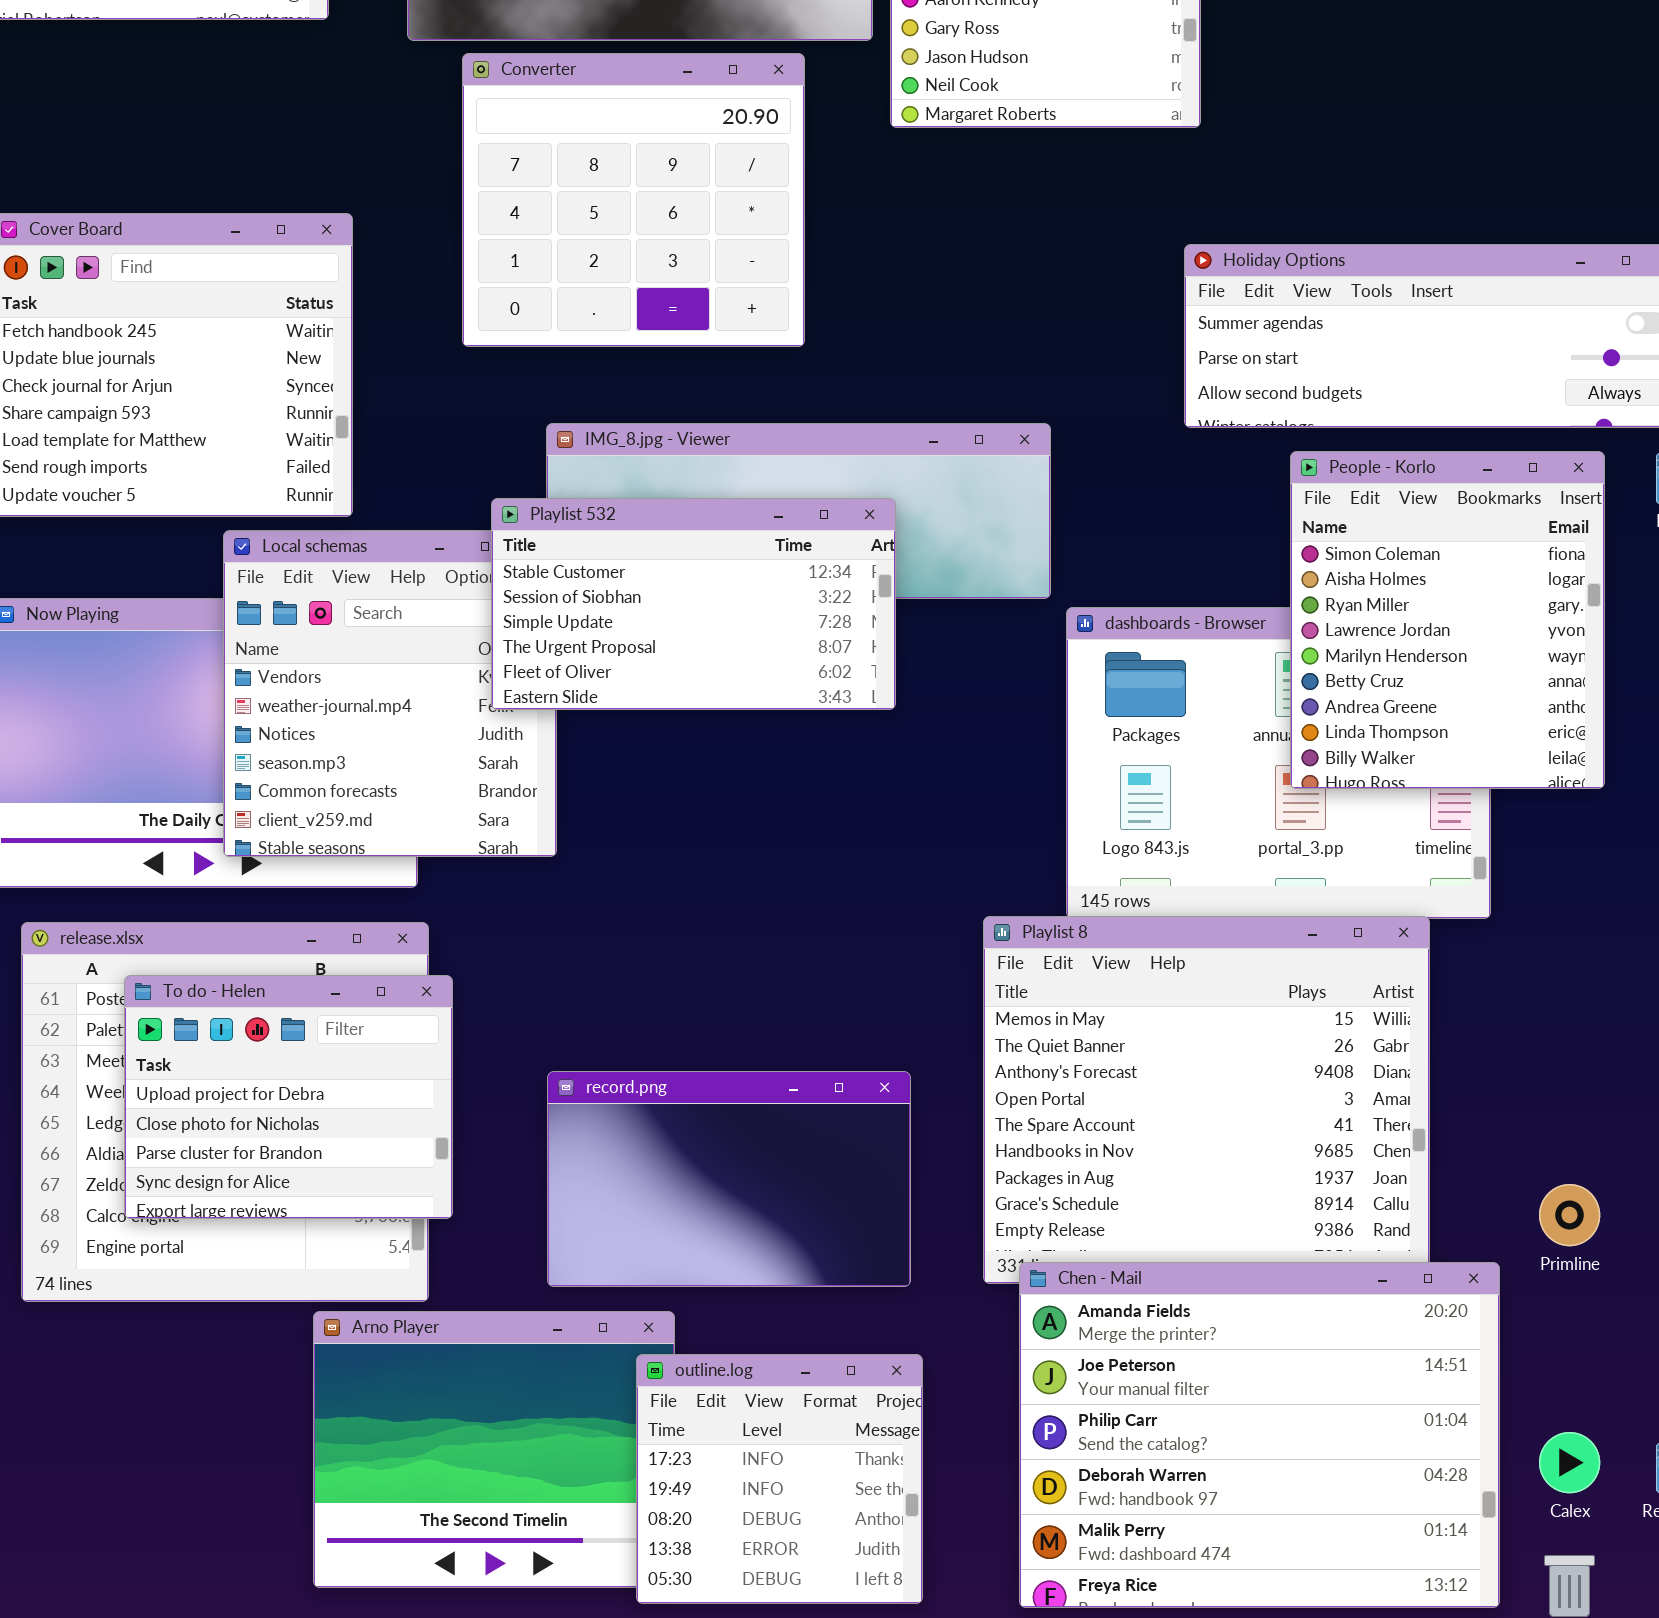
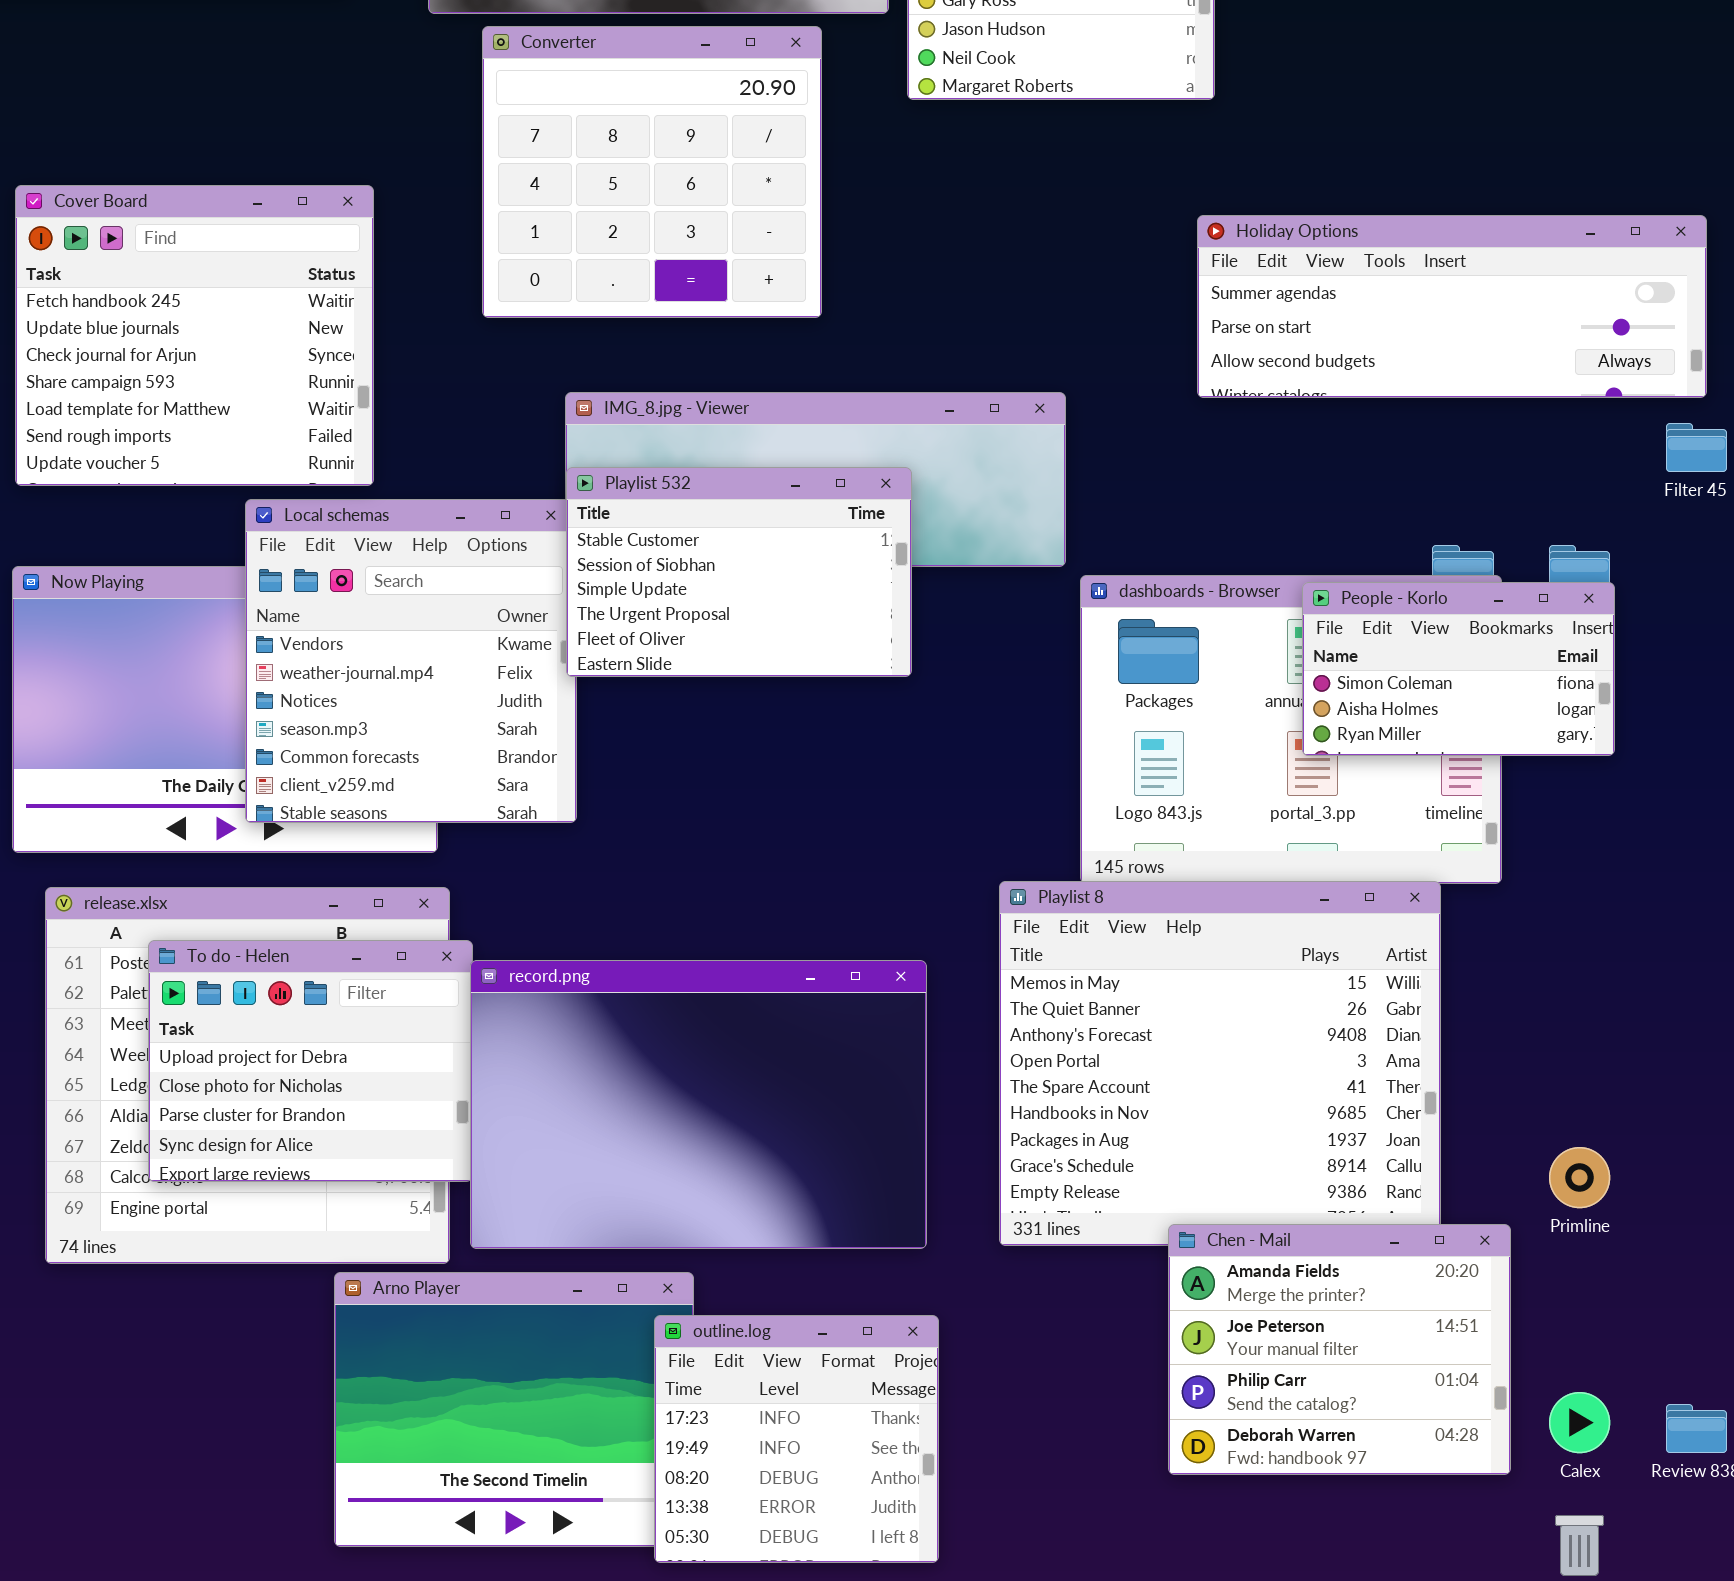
People - Korlo: [1290,451,1605,789] -> [1302,582,1615,756], resized
Playlist 532: [491,498,896,710] -> [566,467,912,677], resized
record.png: [547,1071,911,1287] -> [470,960,927,1249], resized
Chen - Mail: [1019,1262,1500,1608] -> [1168,1224,1511,1475], resized

